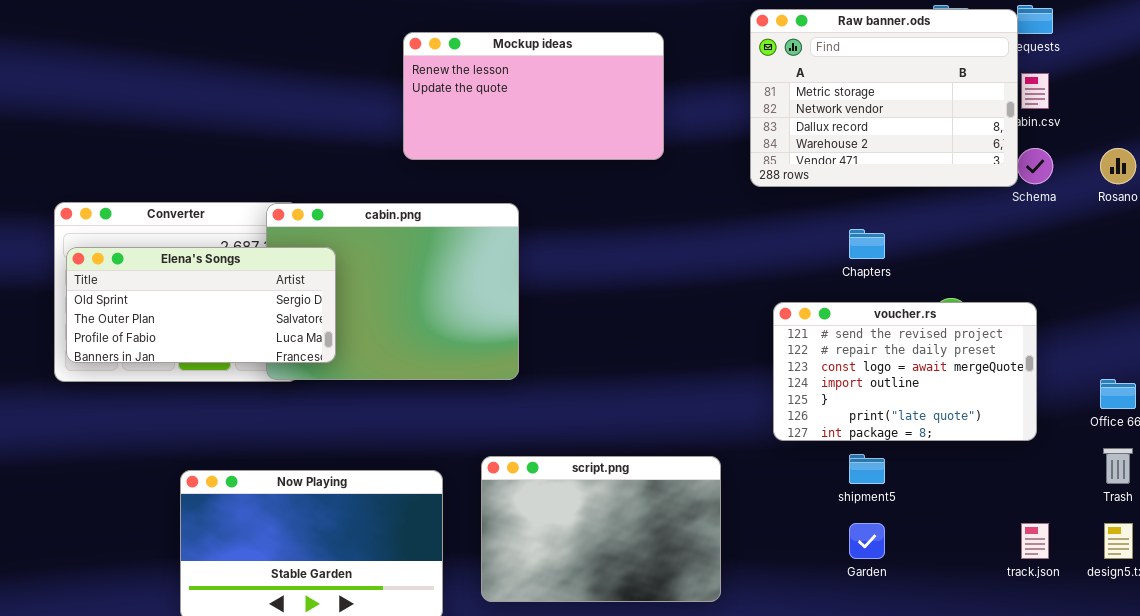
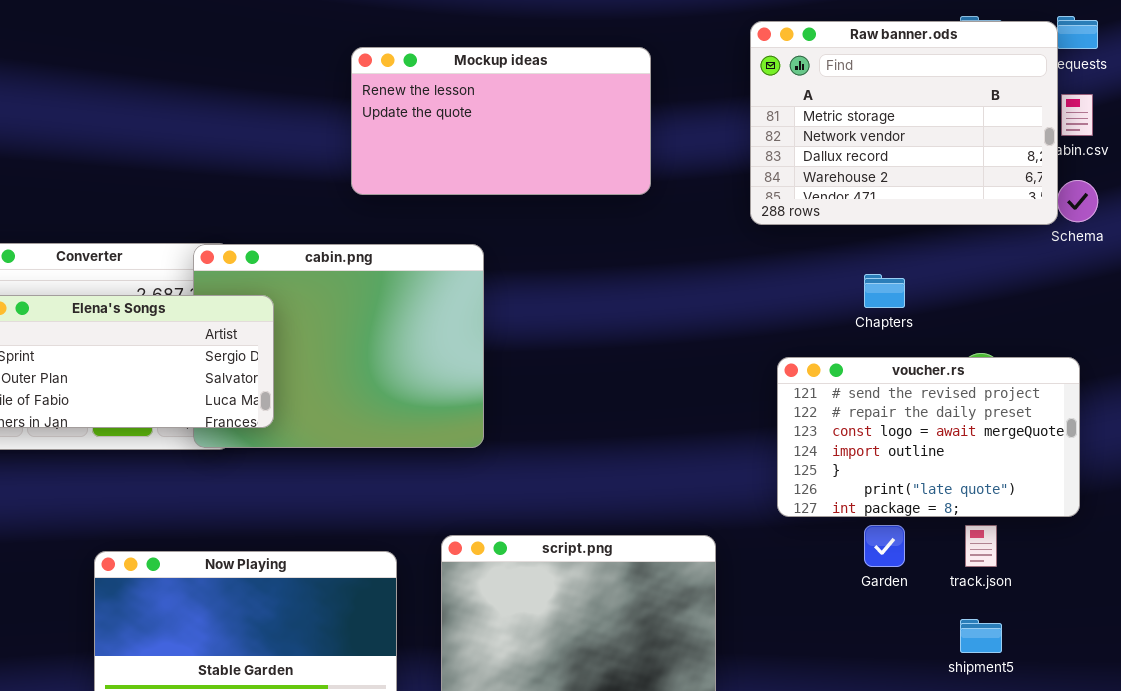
shipment5: [849,454,885,484] -> [960,619,1002,653], moved
Garden: [849,523,885,559] -> [864,525,905,567], moved
track.json: [1021,523,1049,559] -> [965,525,997,567], moved

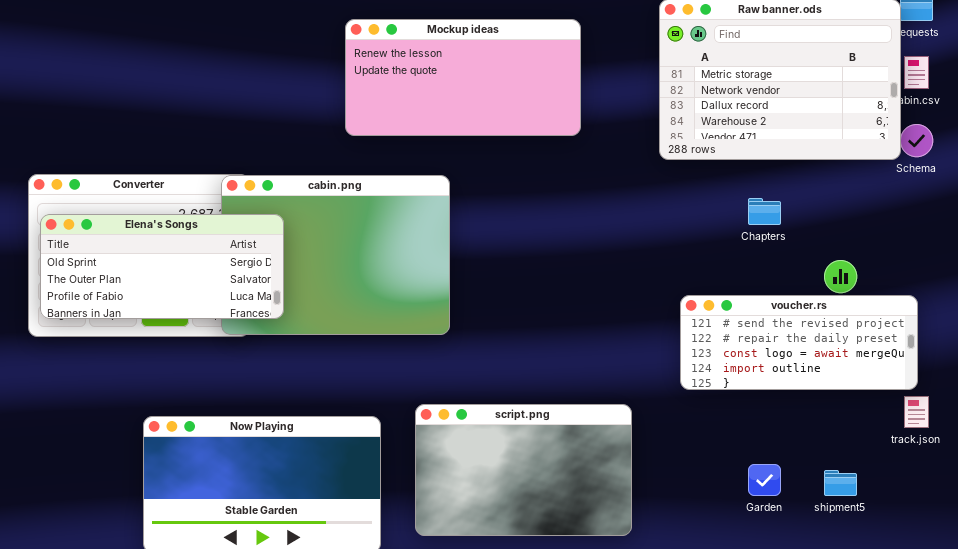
voucher.rs: [777,357,1080,517] -> [680,295,918,390], resized
Garden: [864,525,905,567] -> [748,464,781,496], moved
track.json: [965,525,997,567] -> [904,396,929,428], moved

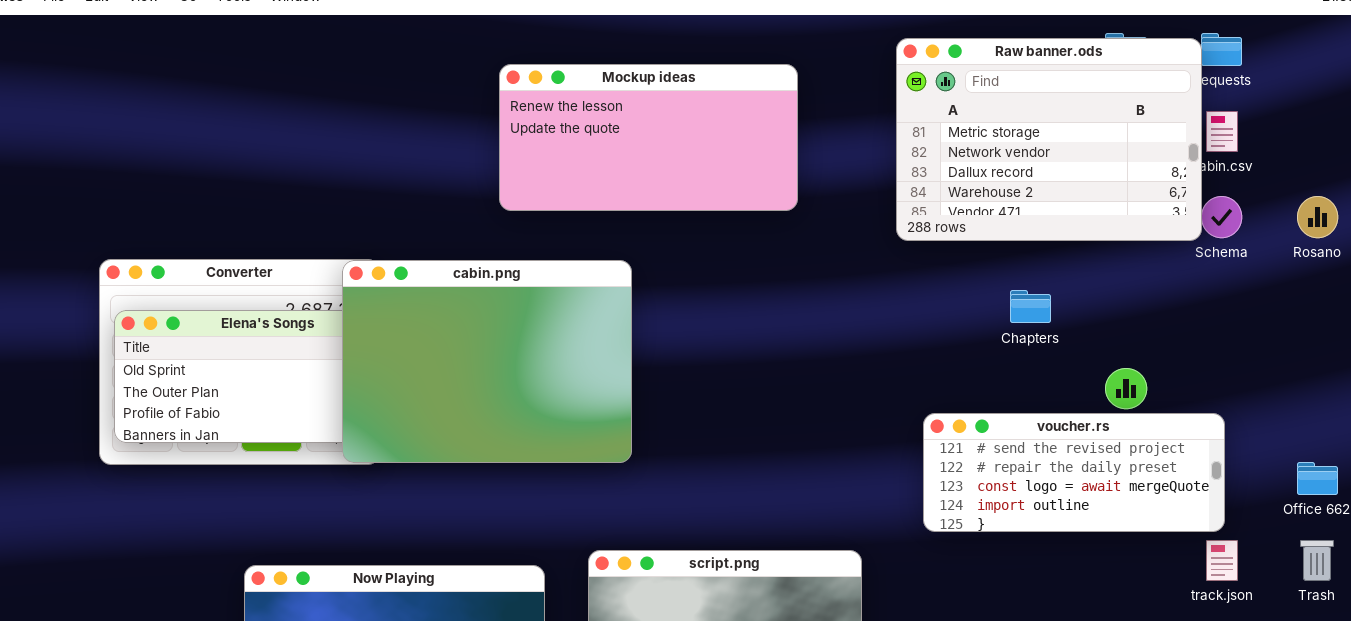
cabin.png: [221,175,450,335] -> [342,260,632,463], raised

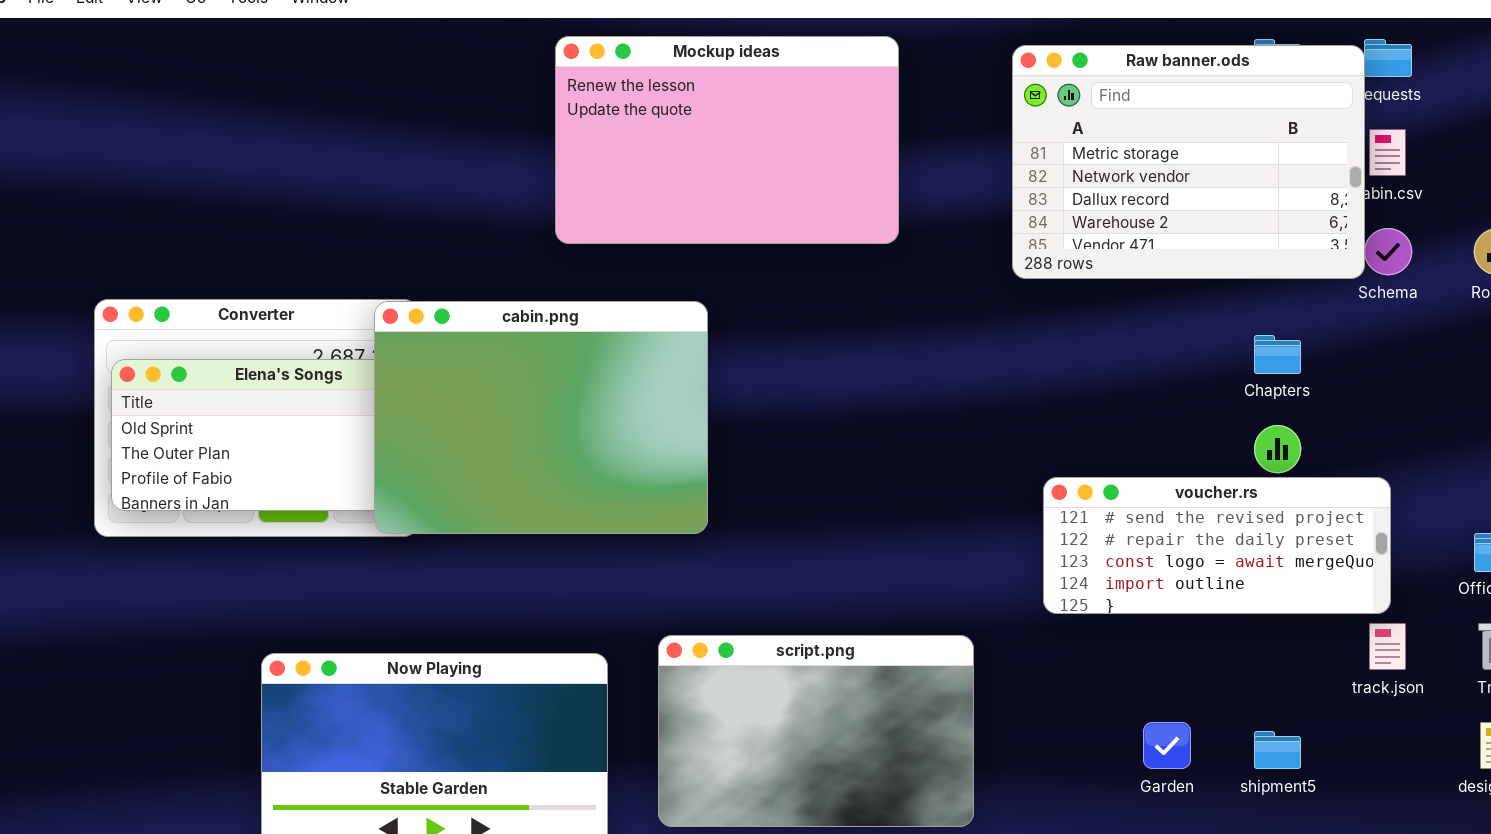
Mockup ideas: [499,64,798,211] -> [555,36,899,244], resized
Chapters: [1010,290,1051,323] -> [1254,335,1301,374], moved

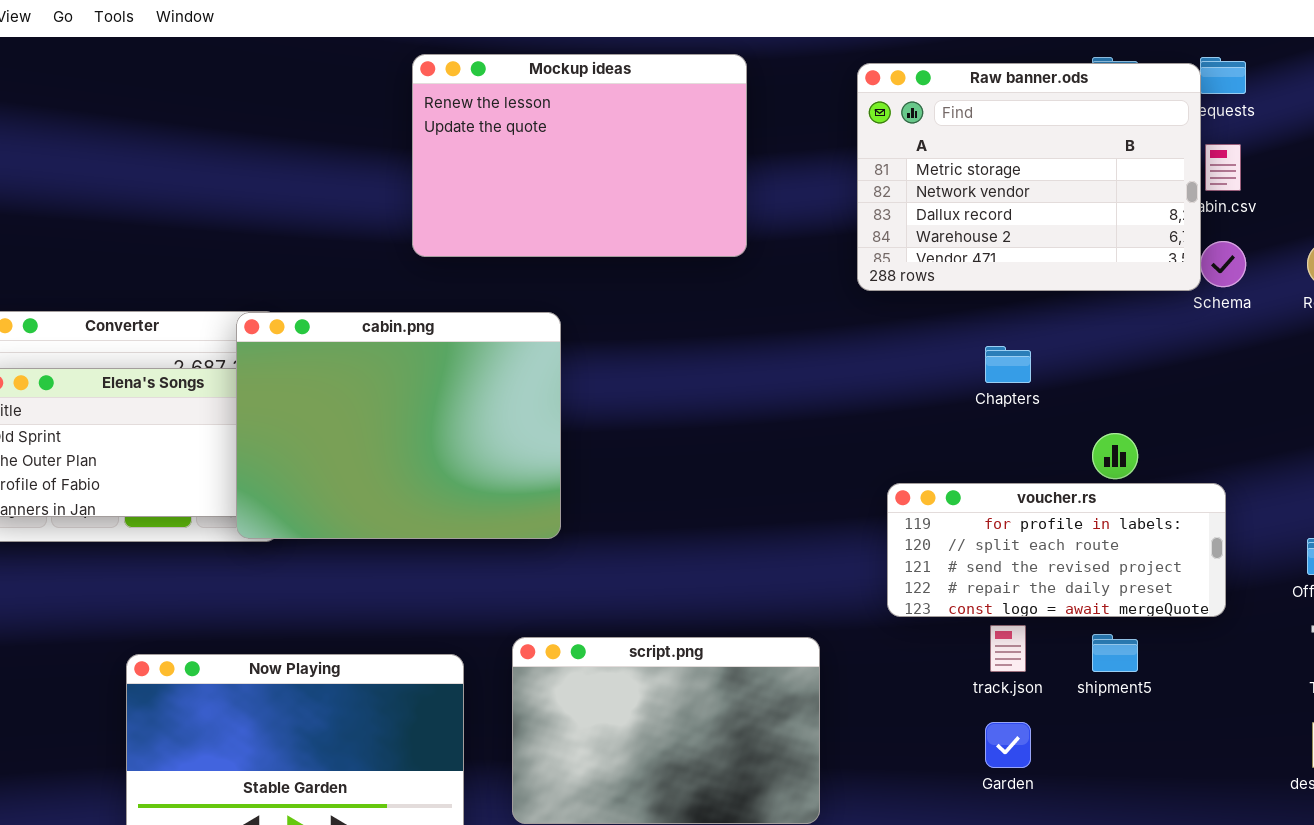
Chapters: [1254,335,1301,374] -> [985,346,1031,383], moved
voucher.rs: [1043,477,1391,614] -> [887,483,1226,617], scrolled up 2 rows
track.json: [1369,623,1406,670] -> [990,625,1026,672], moved
shipment5: [1254,731,1301,769] -> [1092,634,1138,672], moved

